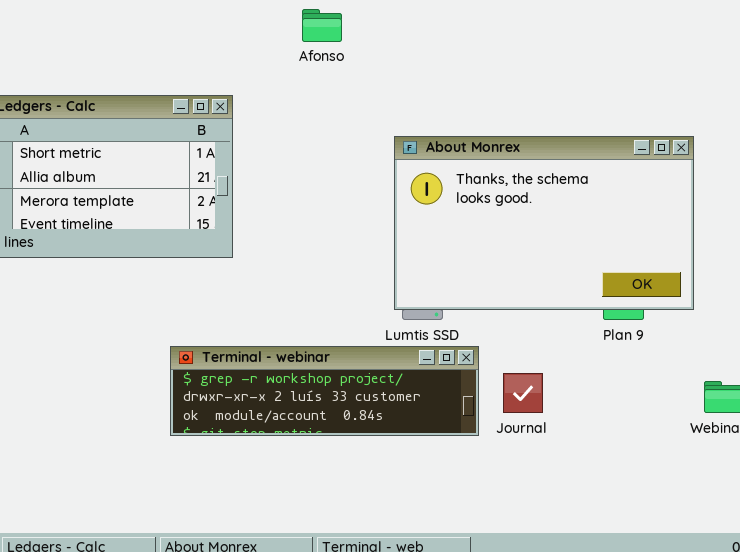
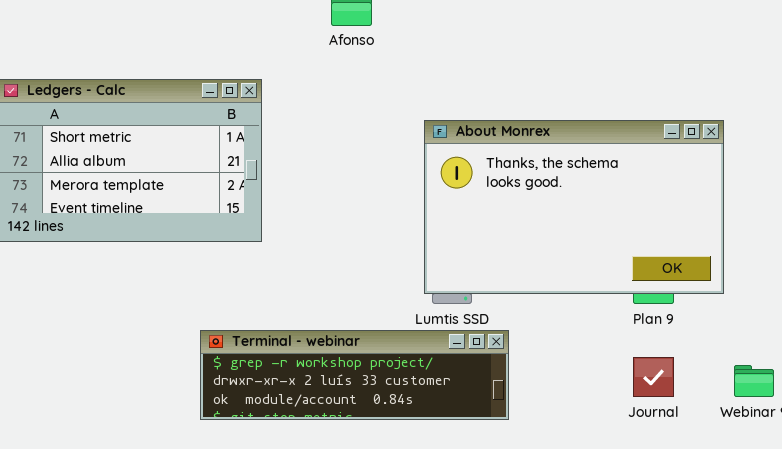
Journal: [503,373,543,413] -> [633,357,674,397], moved

